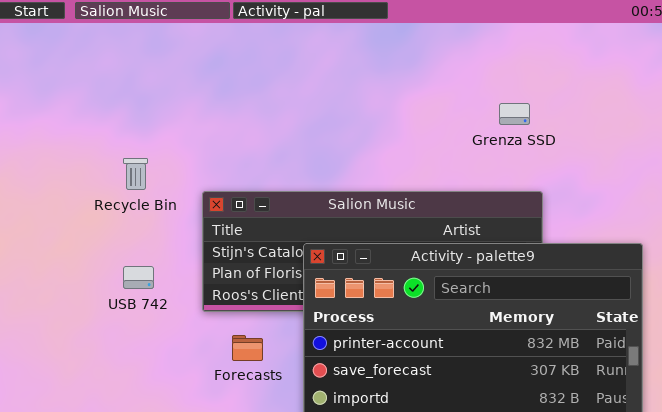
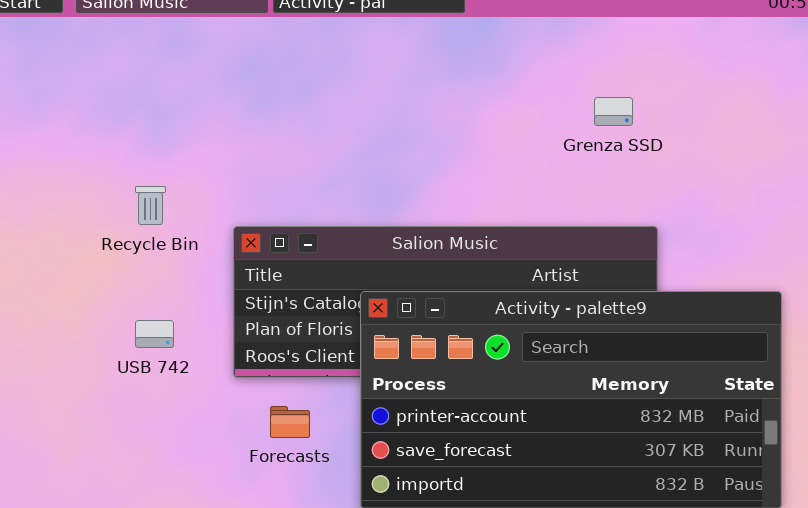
Grenza SSD: [499,103,530,125] -> [594,97,633,126], moved

